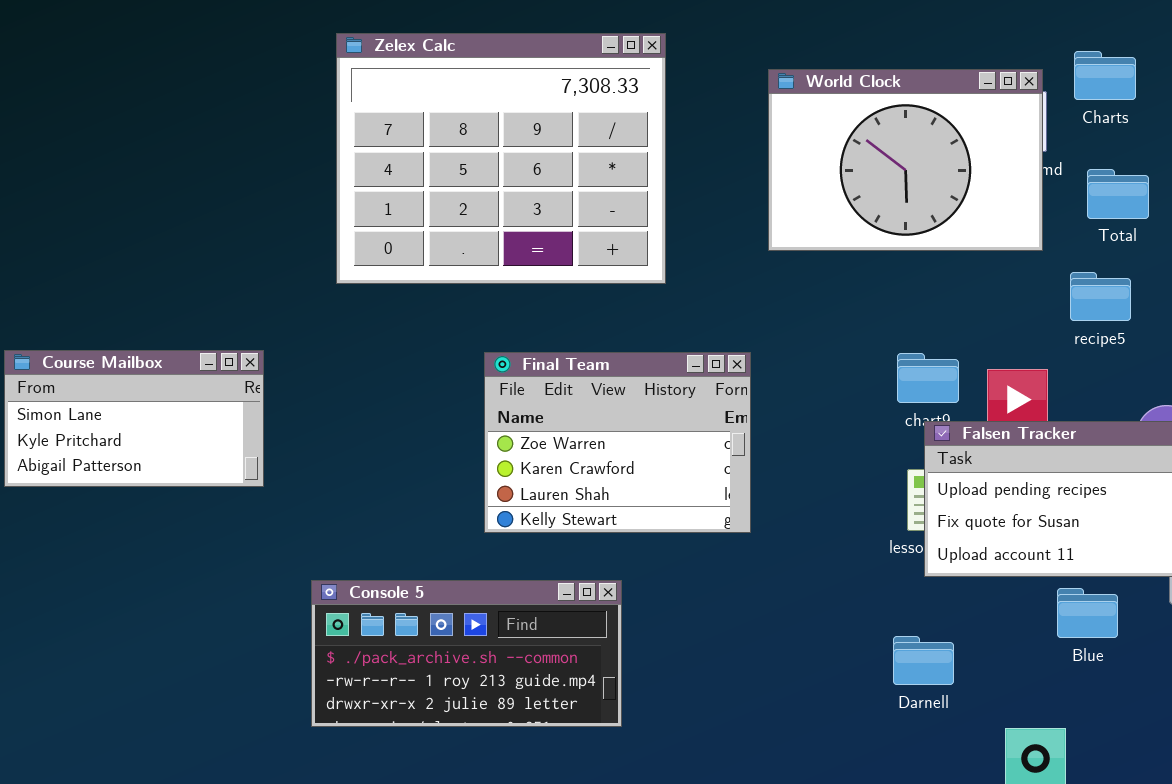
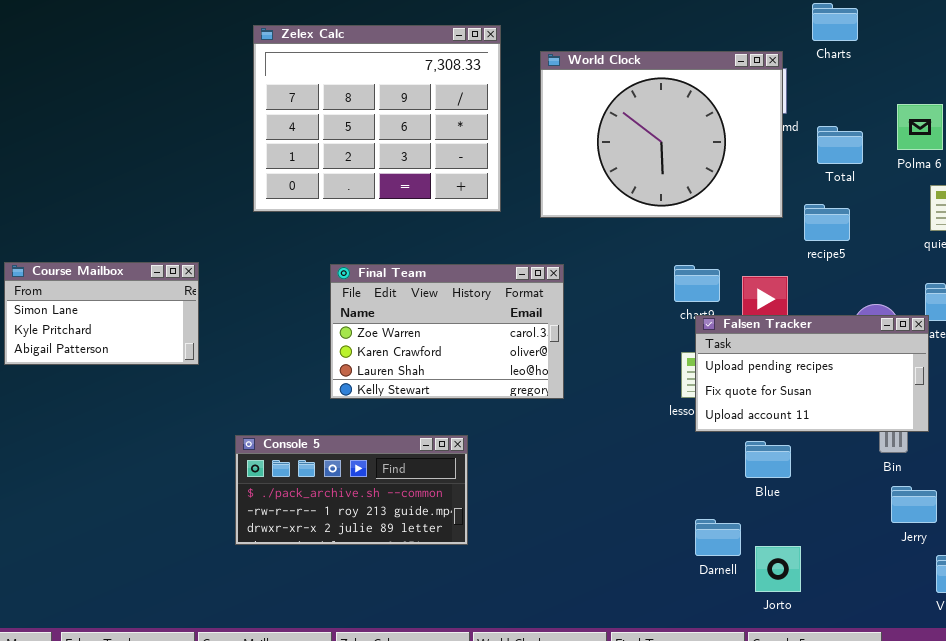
Charts: [1074,51,1136,100] -> [812,3,858,41], moved
World Clock: [768,69,1043,251] -> [540,51,783,218], resized
Final Team: [484,352,751,533] -> [330,264,564,399], resized
Blue: [1057,588,1118,638] -> [745,441,791,478], moved
Darnell: [893,636,954,685] -> [695,519,741,556], moved

